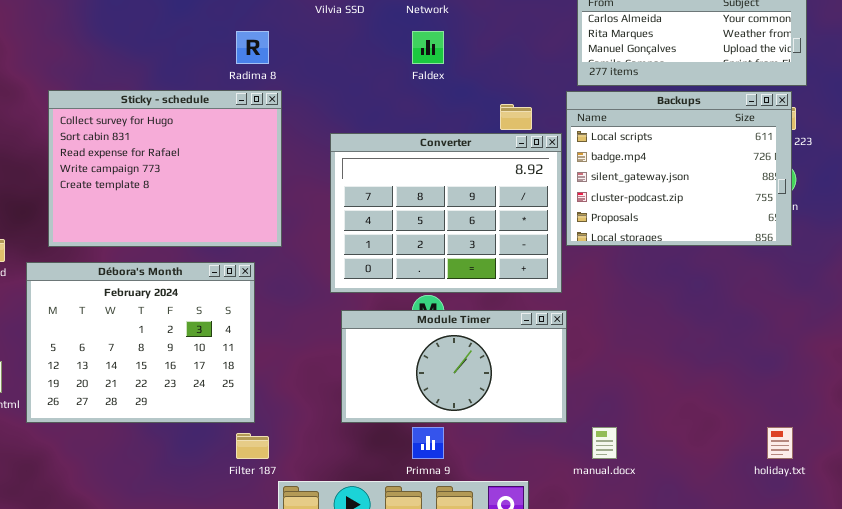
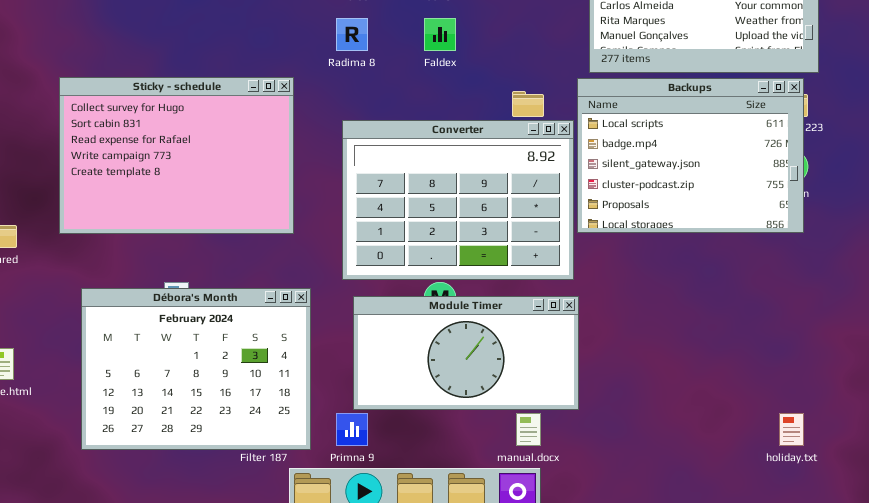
Radima 8: [236,31,269,64] -> [336,18,368,51], moved
Débora's Month: [26,262,255,423] -> [81,288,311,450], moved
Primna 9: [412,427,444,459] -> [336,413,368,446], moved
manual.docx: [592,427,617,459] -> [516,413,541,446], moved

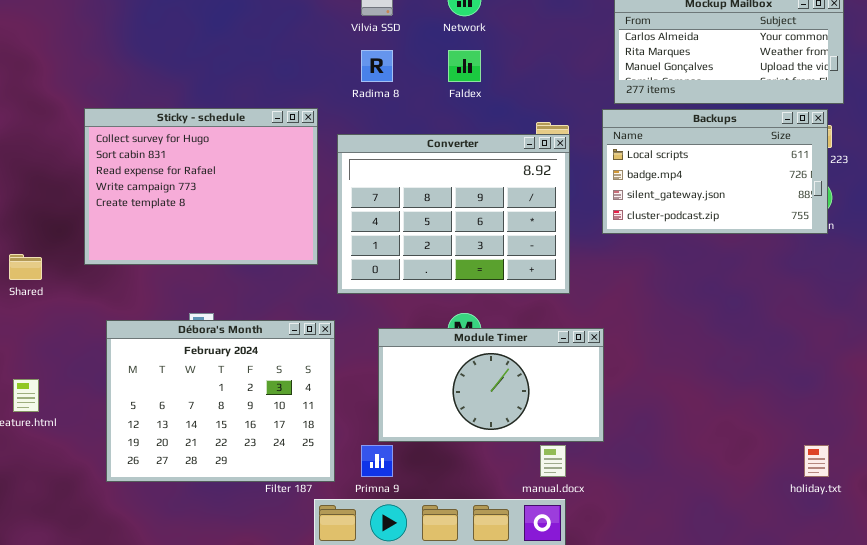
Backups: [577,78,804,233] -> [602,109,828,234], resized
Converter: [342,120,574,280] -> [337,134,570,294], moved

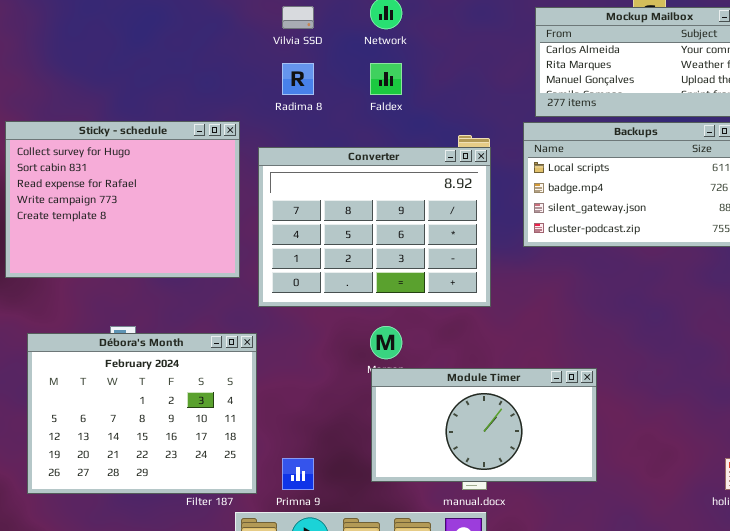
Module Timer: [378,328,604,442] -> [371,368,597,482], moved

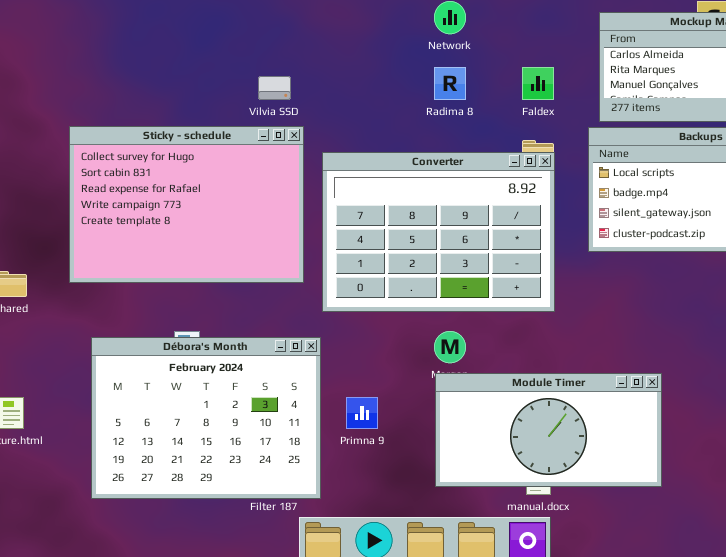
Vilvia SSD: [282,6,314,29] -> [258,76,291,100], moved
Radima 8: [282,63,314,95] -> [434,67,466,100], moved
Faldex: [370,63,402,95] -> [522,67,554,100], moved
Primna 9: [282,458,314,490] -> [346,397,378,429], moved

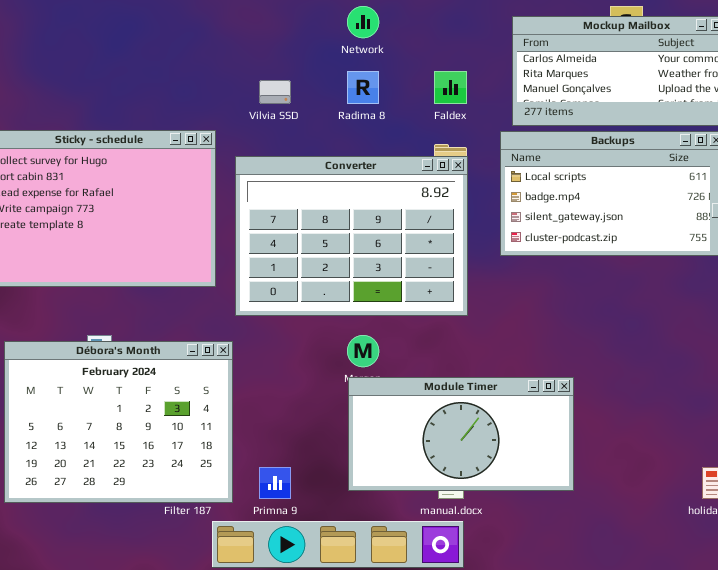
Vilvia SSD: [258,76,291,100] -> [259,80,291,104], moved
Primna 9: [346,397,378,429] -> [259,467,291,499], moved

